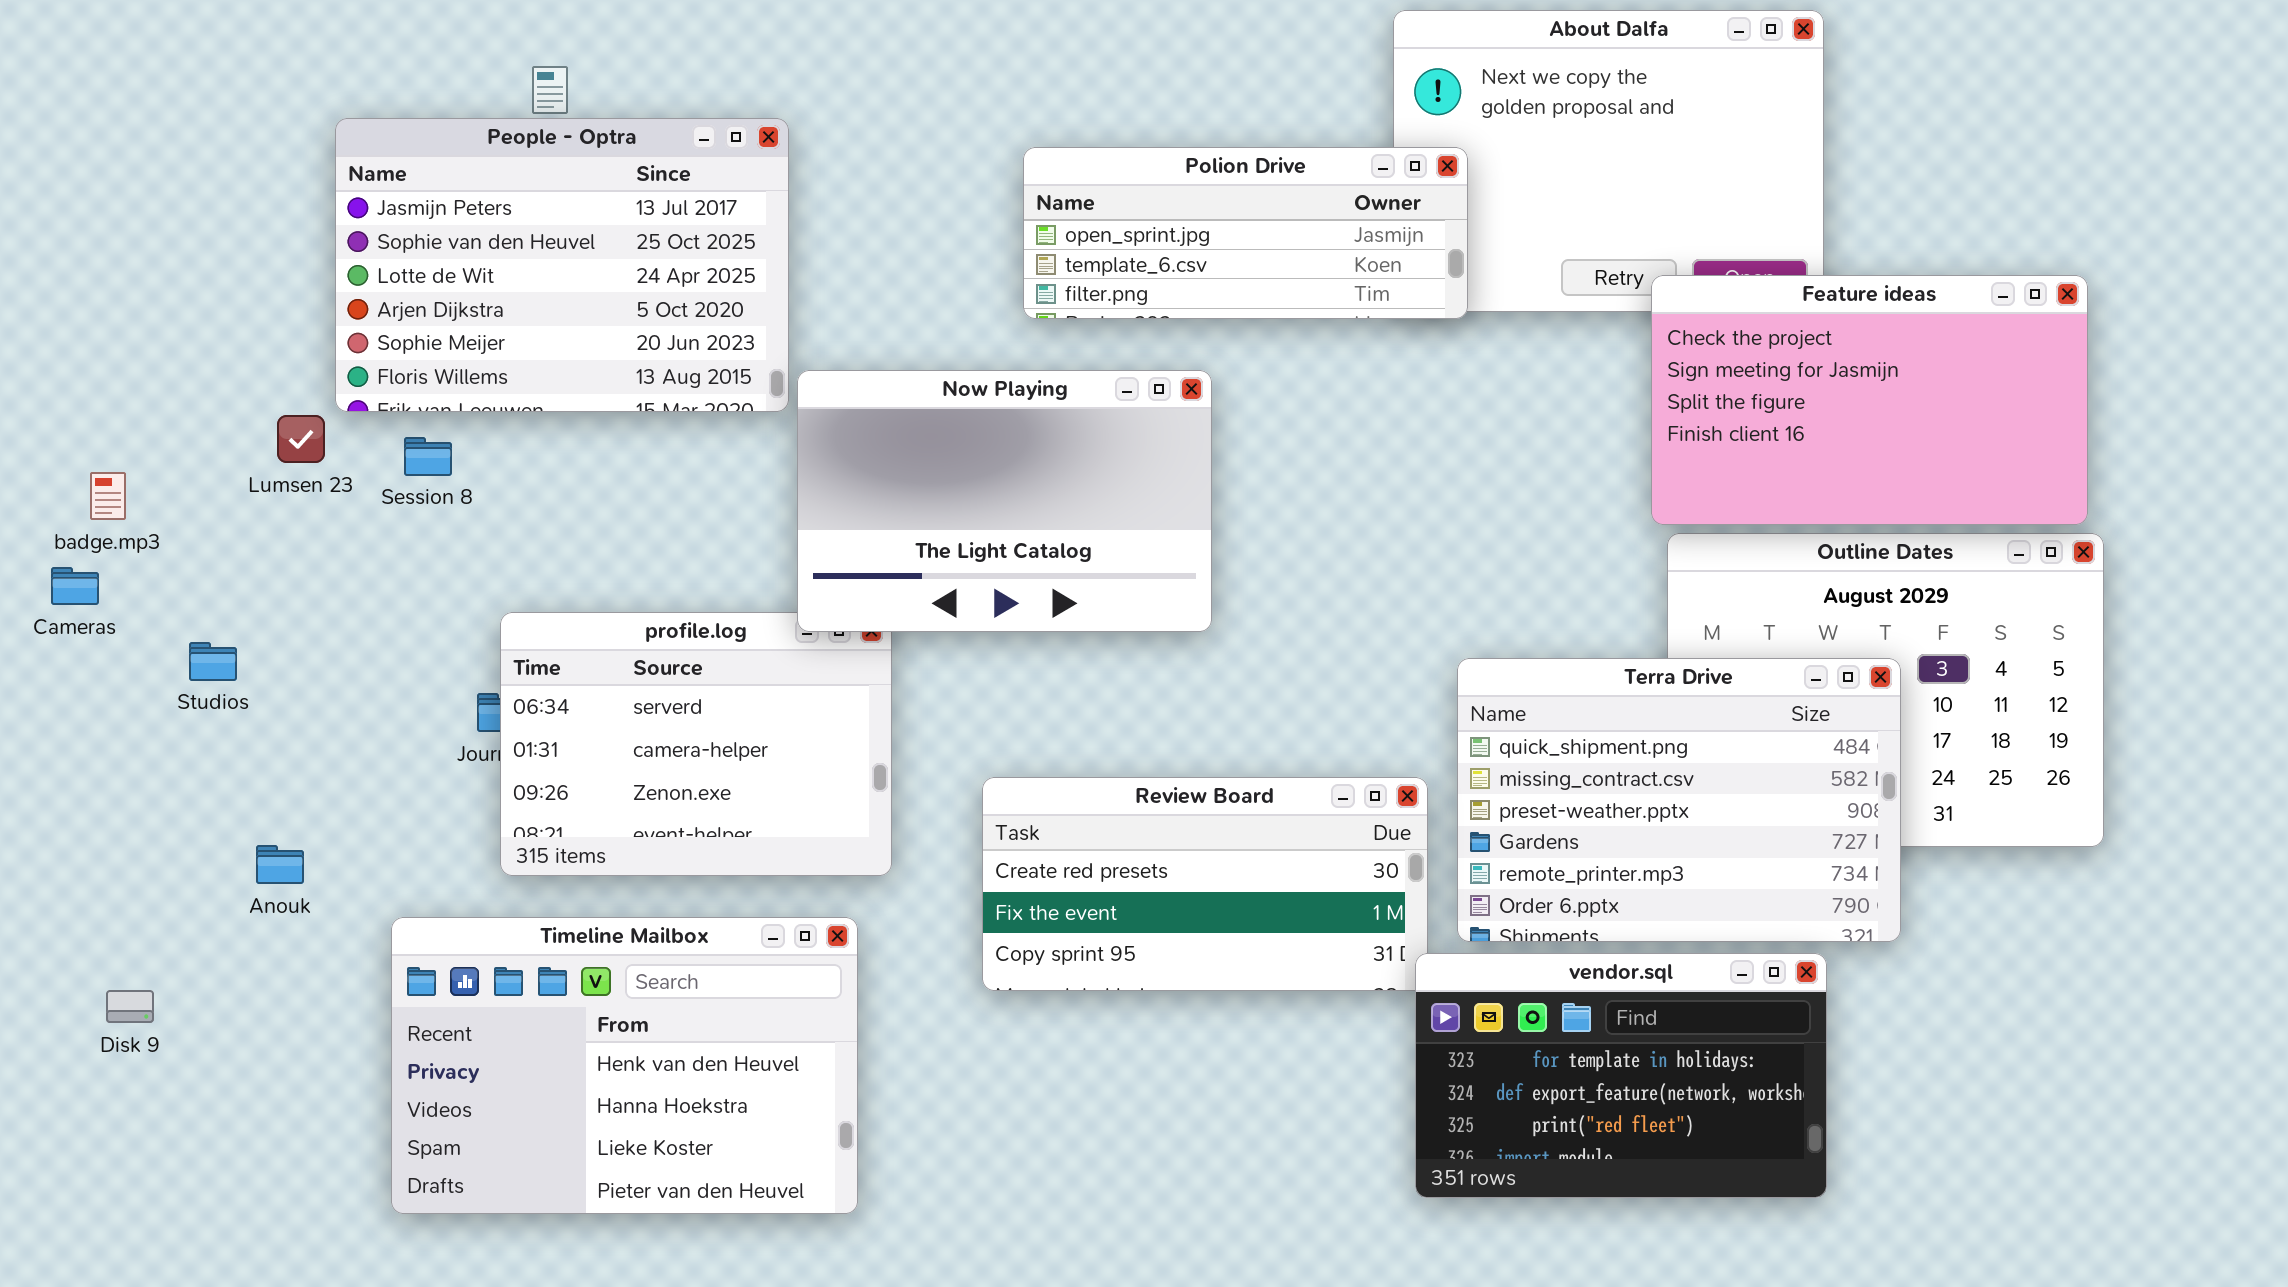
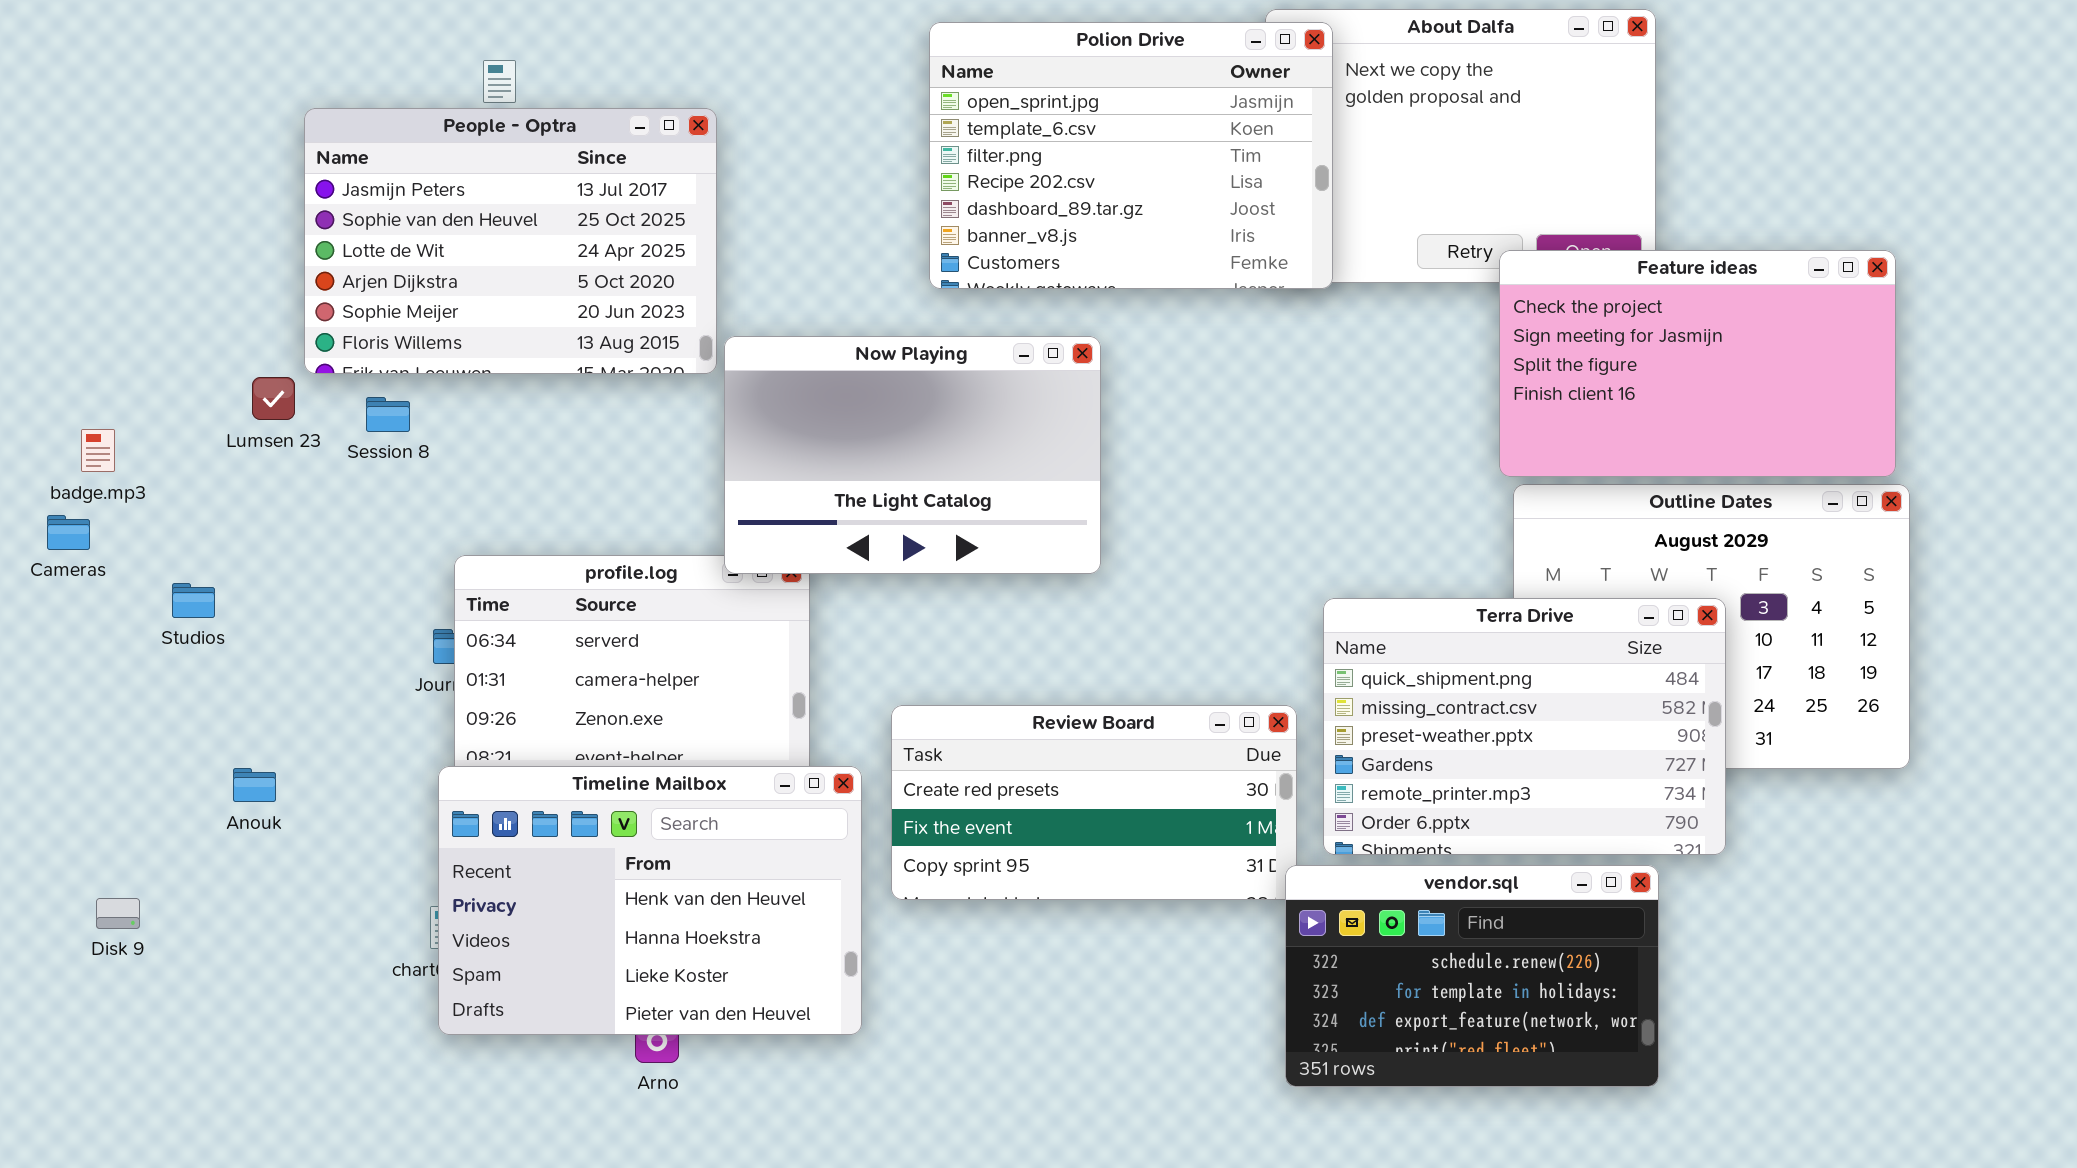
Polion Drive: [1023,147,1468,319] -> [929,22,1333,289], resized
Timeline Mailbox: [391,917,858,1214] -> [438,766,862,1035], moved
vendor.sql: [1415,953,1827,1198] -> [1285,865,1659,1087], scrolled up 1 row

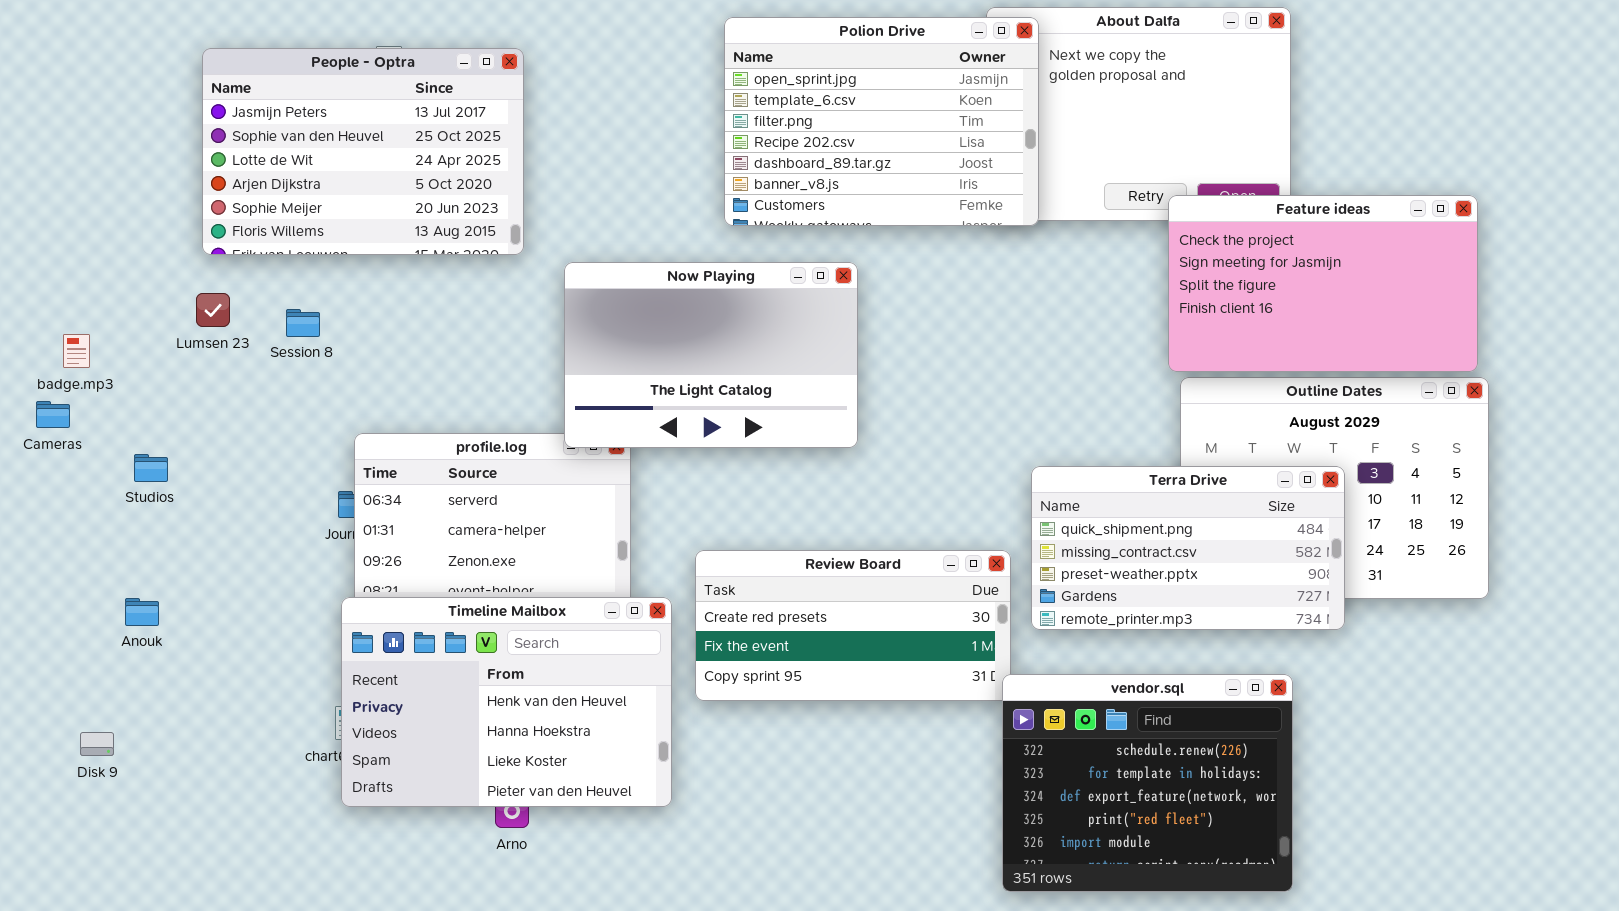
People - Optra: [304,108,717,374] -> [202,48,524,255], moved
Terra Drive: [1323,598,1726,855] -> [1031,466,1345,630], resized
Anouk: [233,768,276,802] -> [125,598,159,626], moved
vendor.sql: [1285,865,1659,1087] -> [1002,674,1293,892], resized
Disk 9: [96,898,140,929] -> [80,732,114,756], moved

